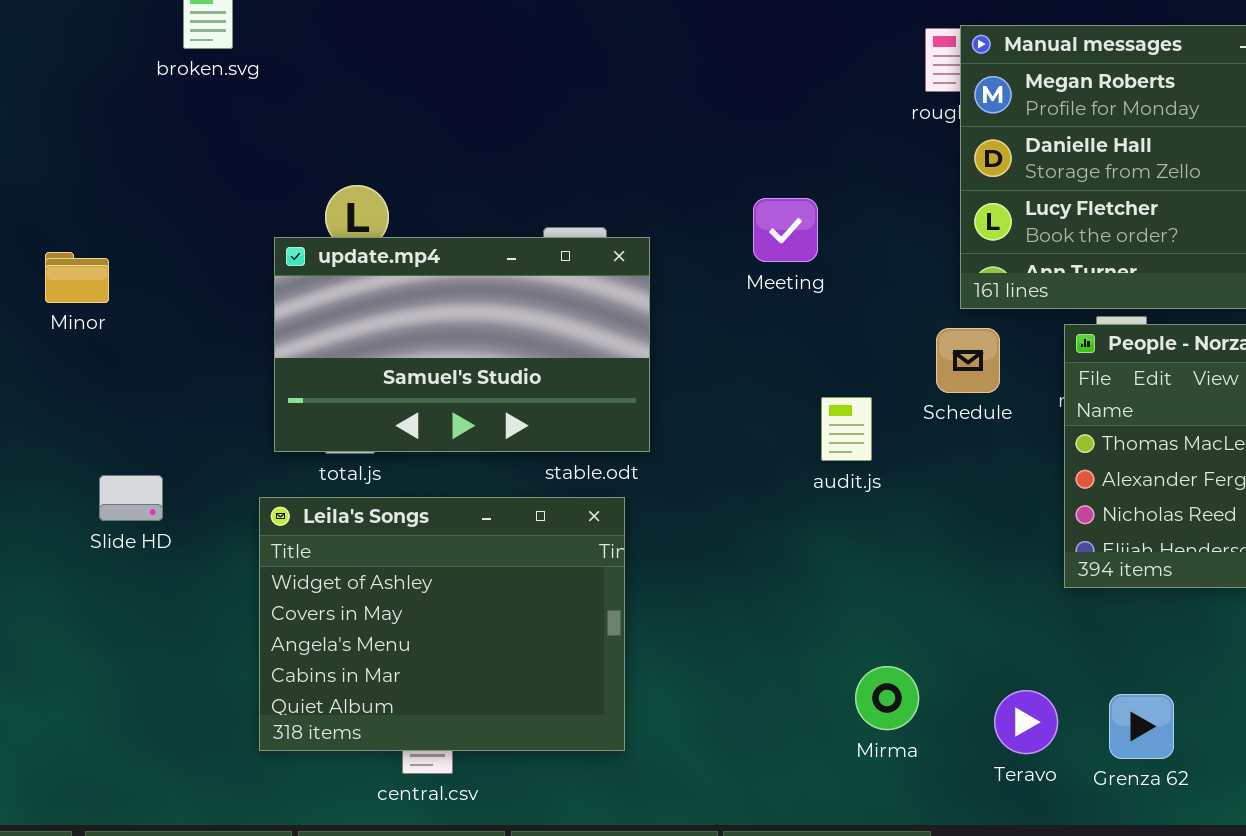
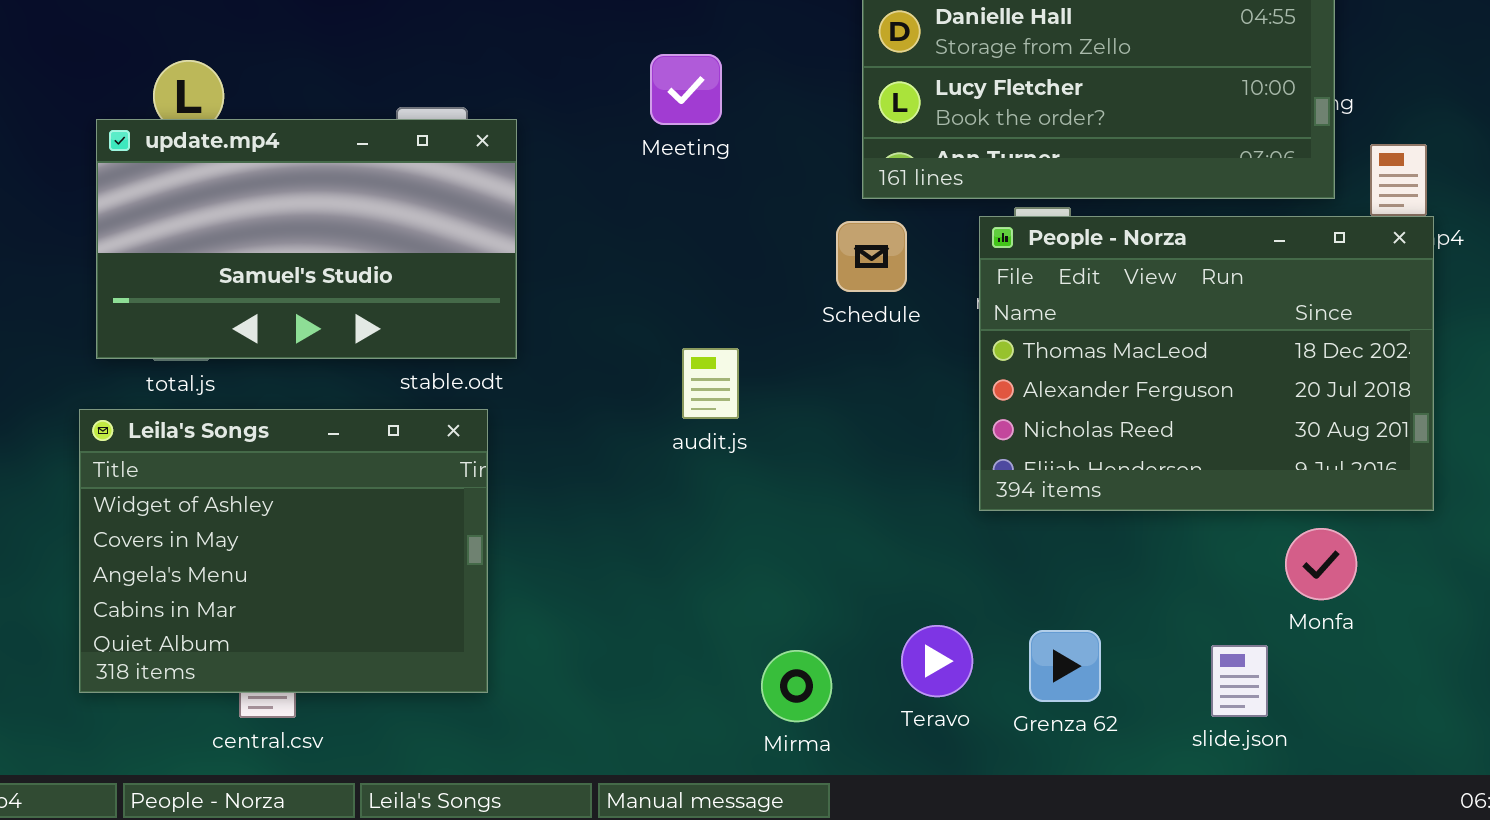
Meeting: [753,198,818,262] -> [650,54,722,125], moved
audit.js: [821,397,872,461] -> [682,348,739,419], moved
Mirma: [855,666,919,730] -> [761,650,832,722], moved

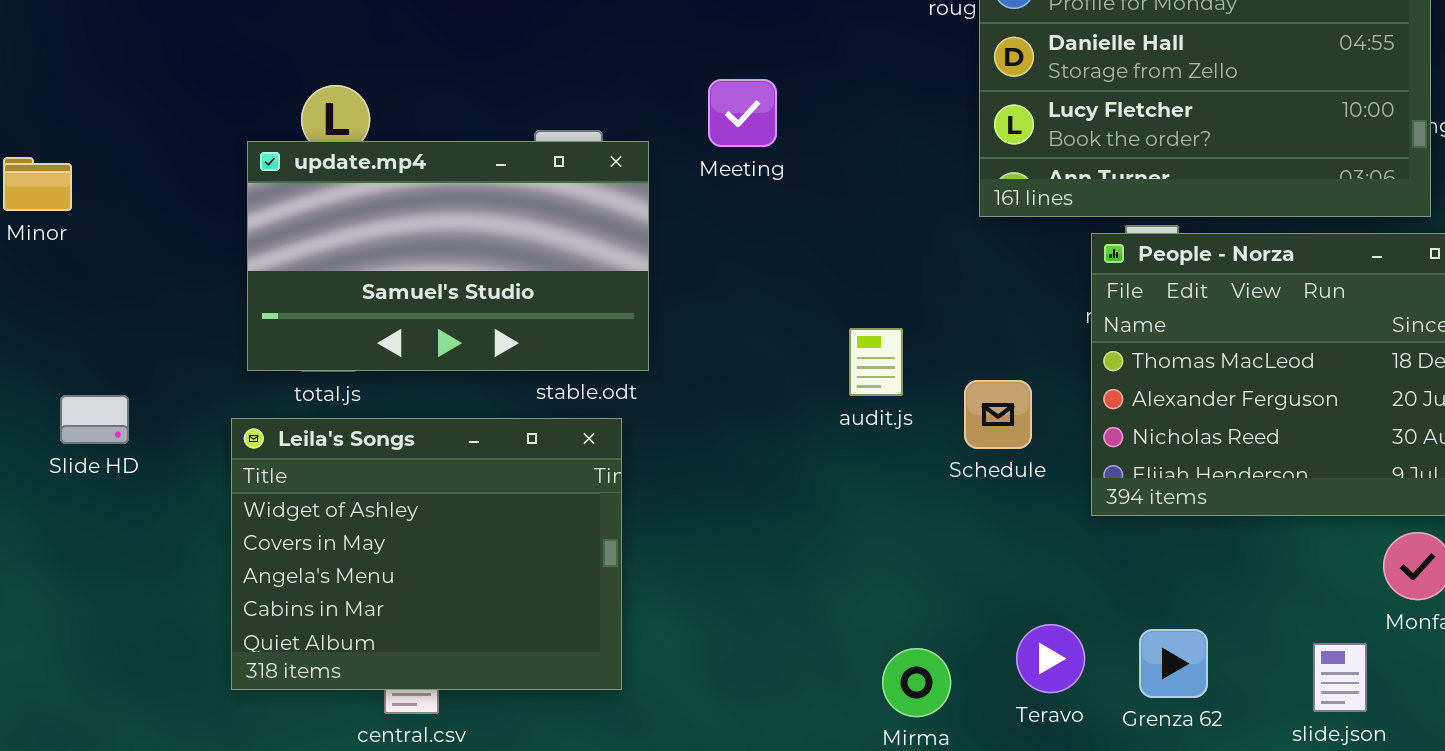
Meeting: [650,54,722,125] -> [708,79,777,147], moved
Schedule: [836,221,907,292] -> [964,380,1032,449], moved
audit.js: [682,348,739,419] -> [849,328,903,396], moved

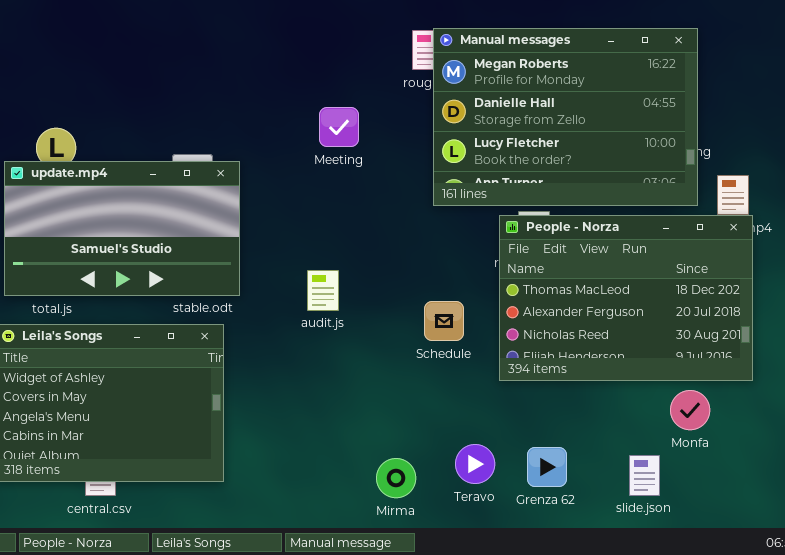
Meeting: [708,79,777,147] -> [319,107,359,147], moved
audit.js: [849,328,903,396] -> [307,270,339,311], moved

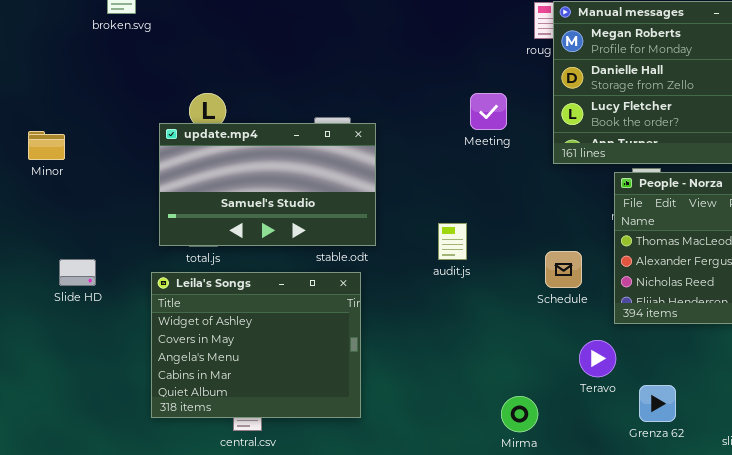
Meeting: [319,107,359,147] -> [470,93,507,130], moved
Teravo: [455,444,495,484] -> [579,340,616,377], moved

